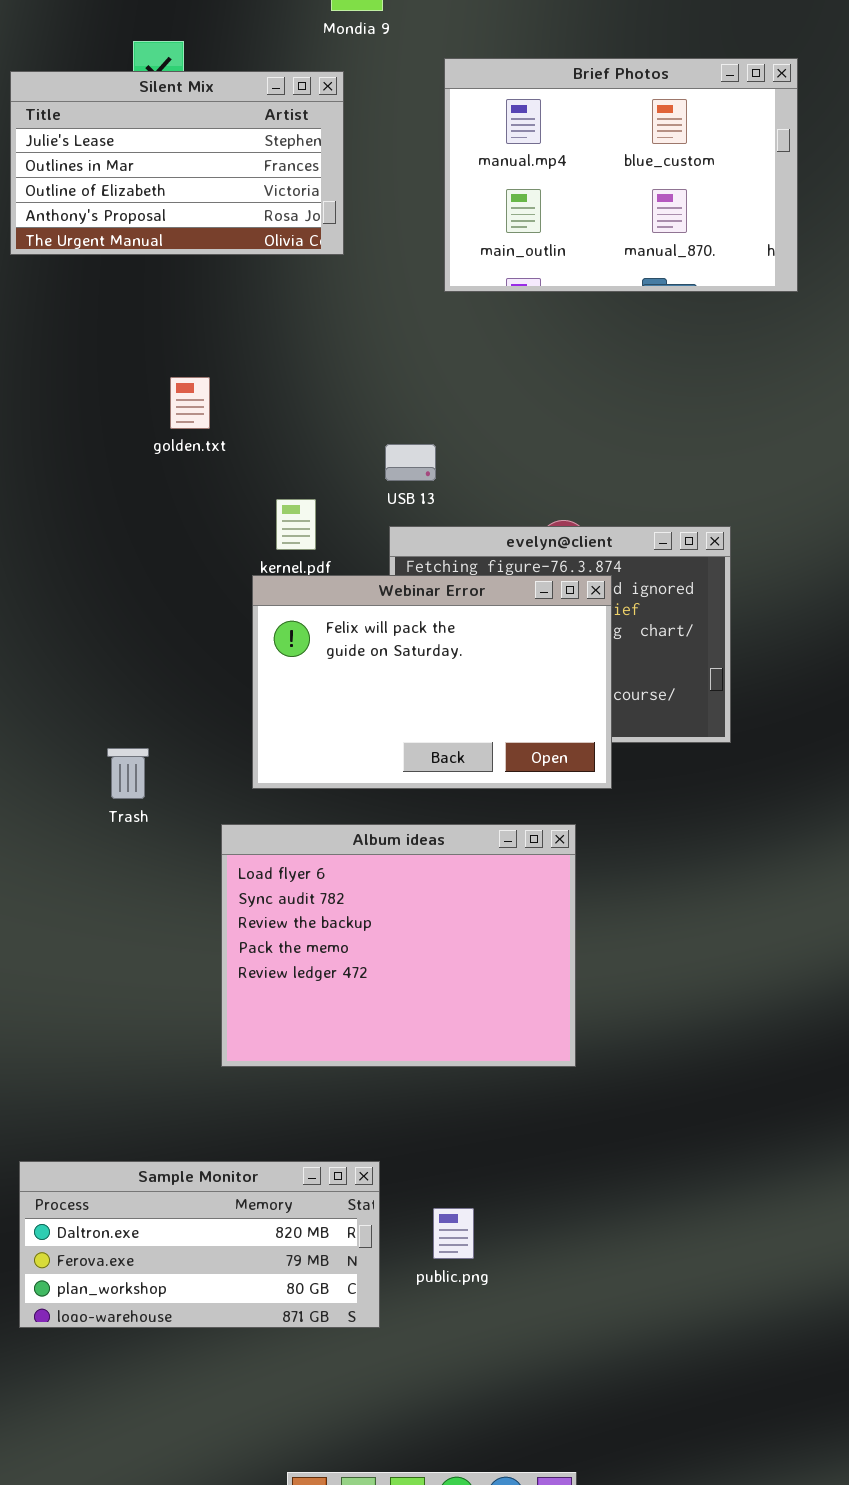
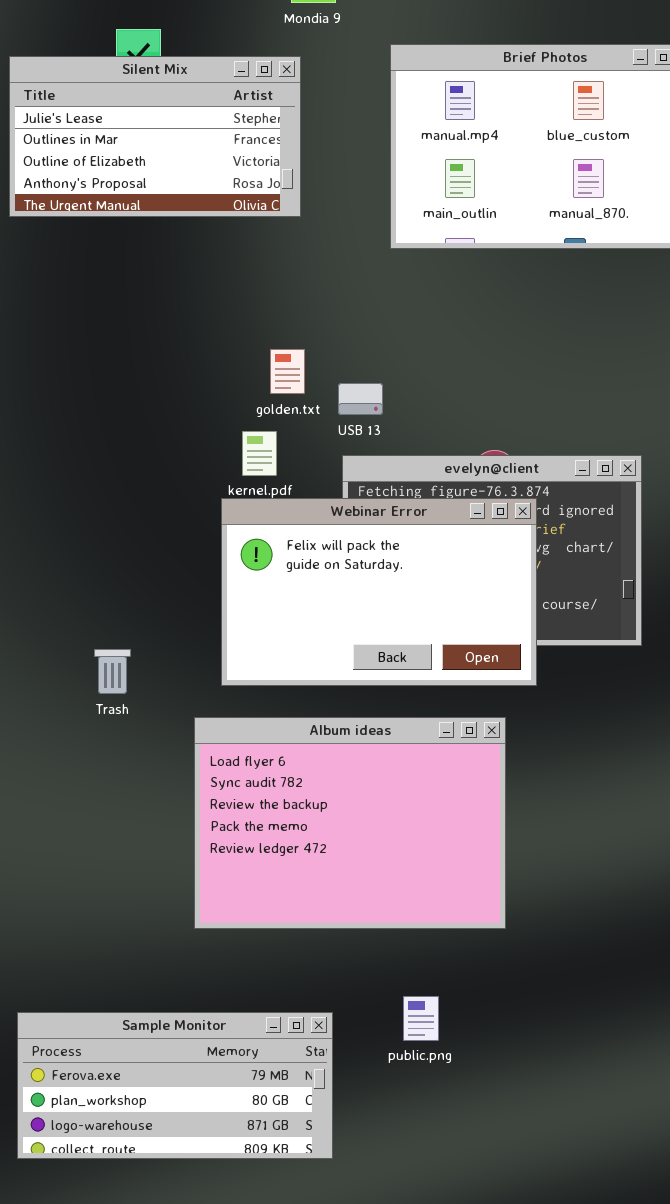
golden.txt: [170,377,210,429] -> [270,349,305,394], moved
Sample Monitor: [19,1161,380,1328] -> [17,1012,333,1159], scrolled down 1 row
public.png: [433,1208,474,1259] -> [403,996,439,1041], moved

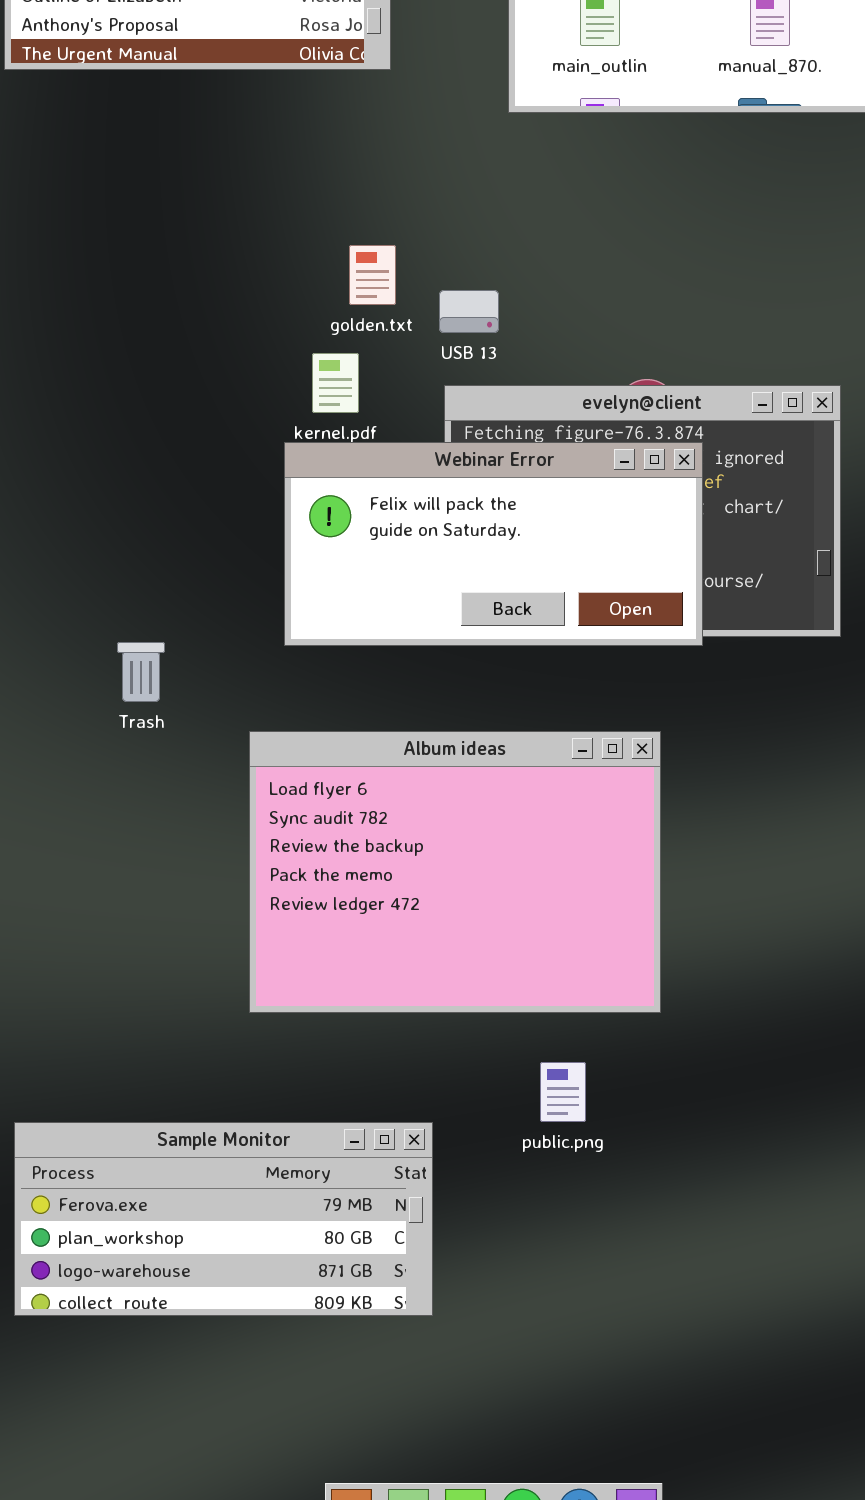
Webinar Error: [221,498,537,686] -> [284,442,703,646], resized
public.png: [403,996,439,1041] -> [540,1062,586,1122], moved

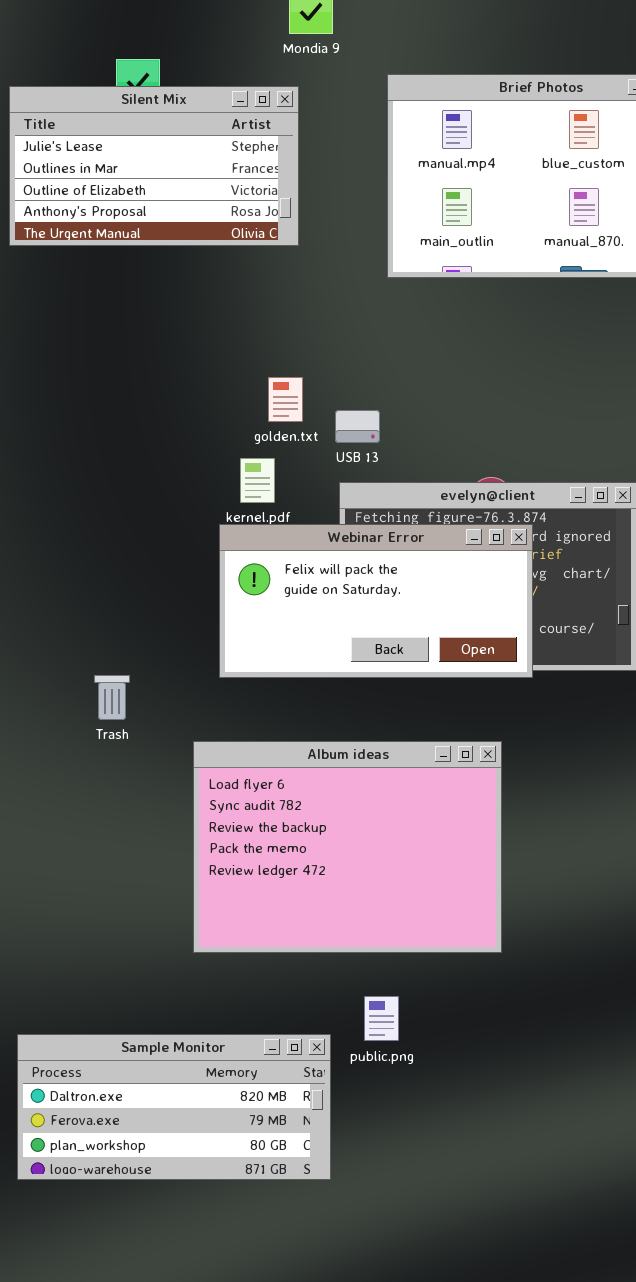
public.png: [540,1062,586,1122] -> [364,996,399,1041], moved
Sample Monitor: [14,1122,433,1316] -> [17,1034,331,1180], scrolled up 1 row

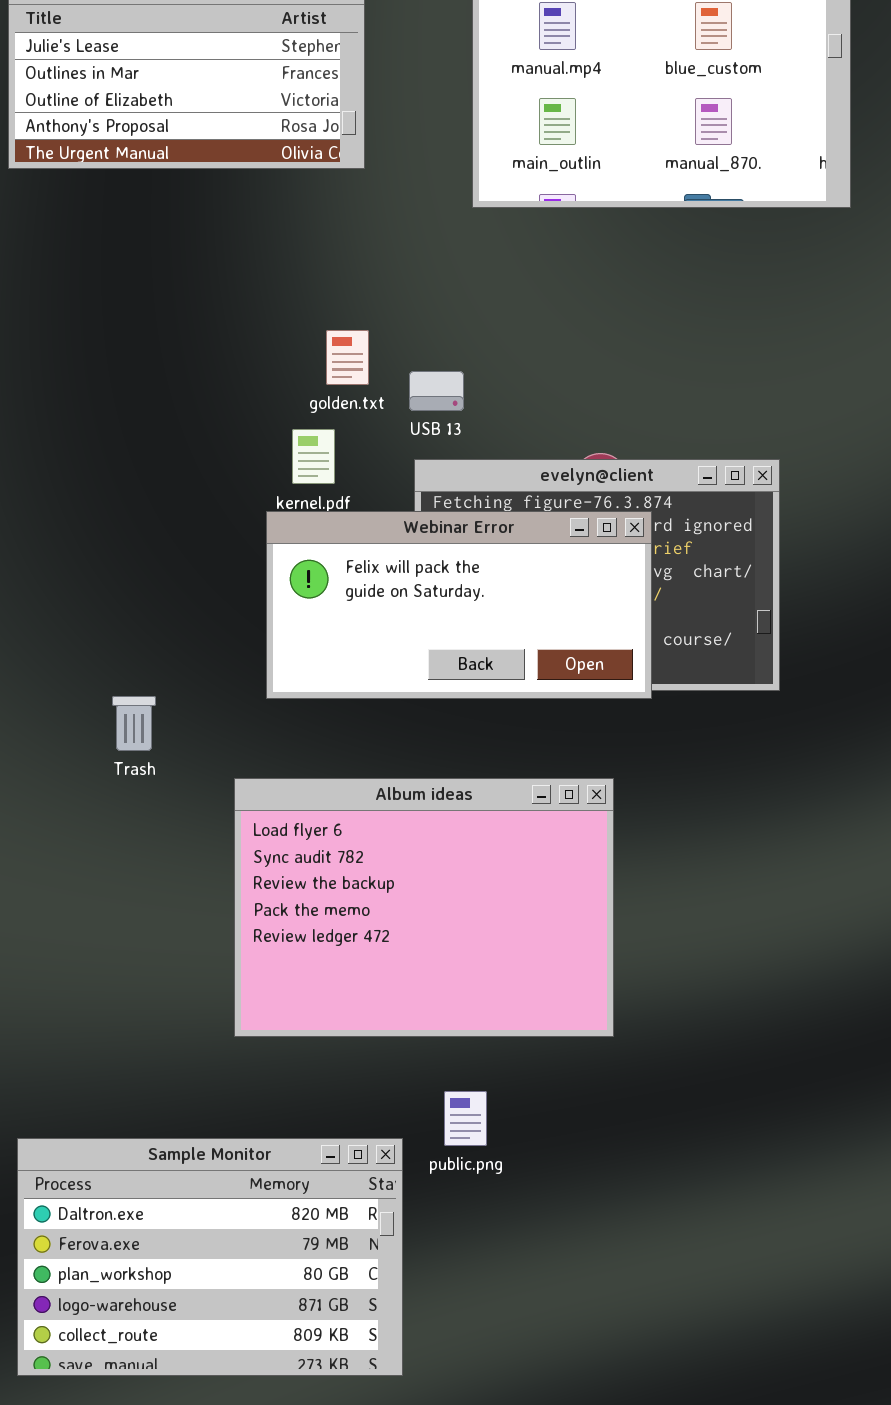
Sample Monitor: [17,1034,331,1180] -> [17,1138,403,1376], resized

